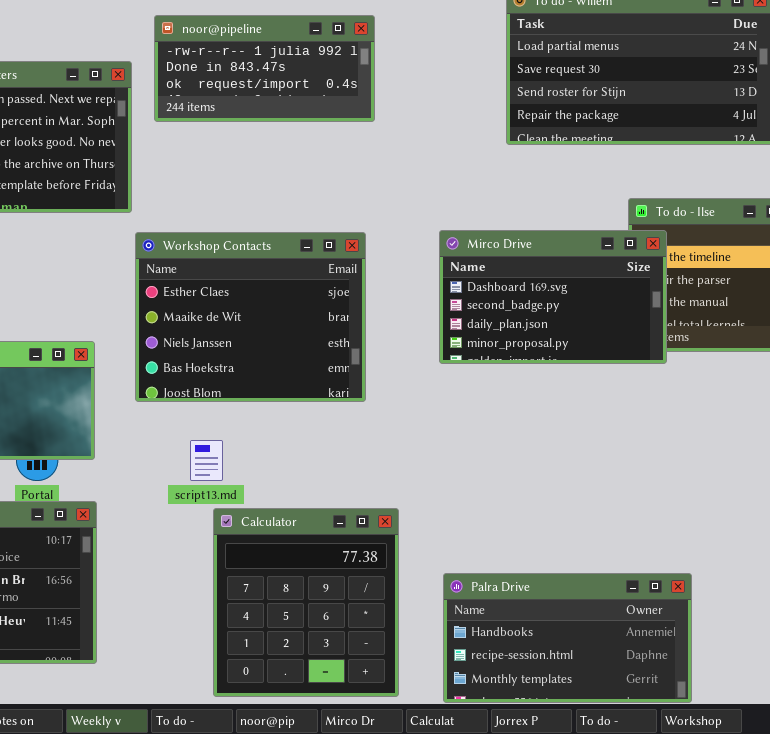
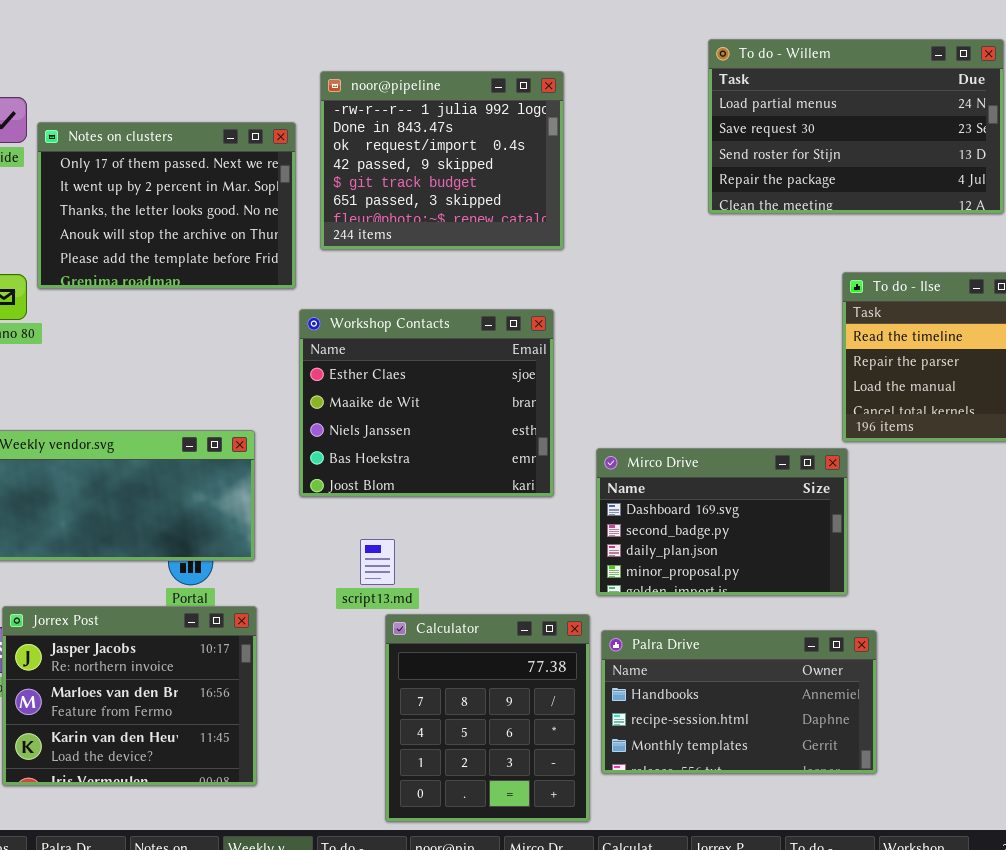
noor@pipeline: [154,15,375,122] -> [320,71,564,250], resized
Mirco Drive: [439,230,667,364] -> [596,448,848,596], moved
Palra Drive: [443,573,692,703] -> [601,630,877,774], moved

